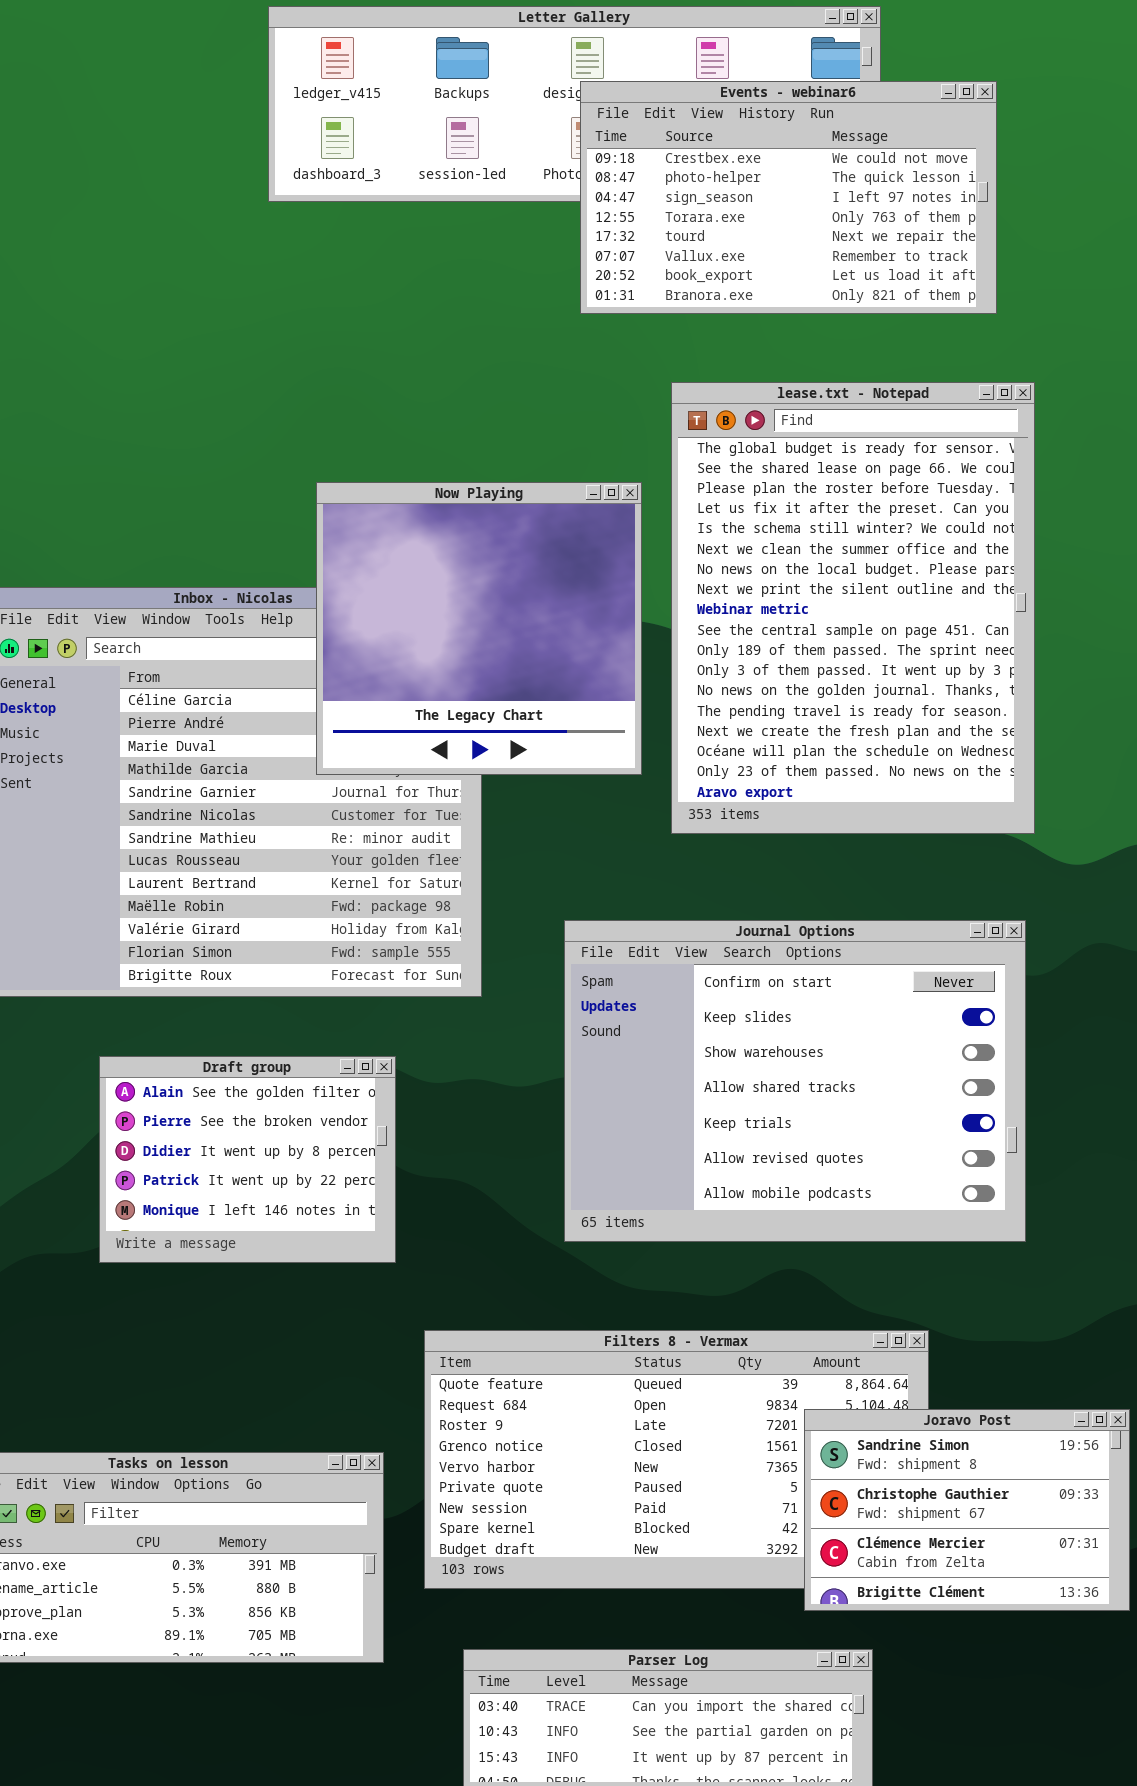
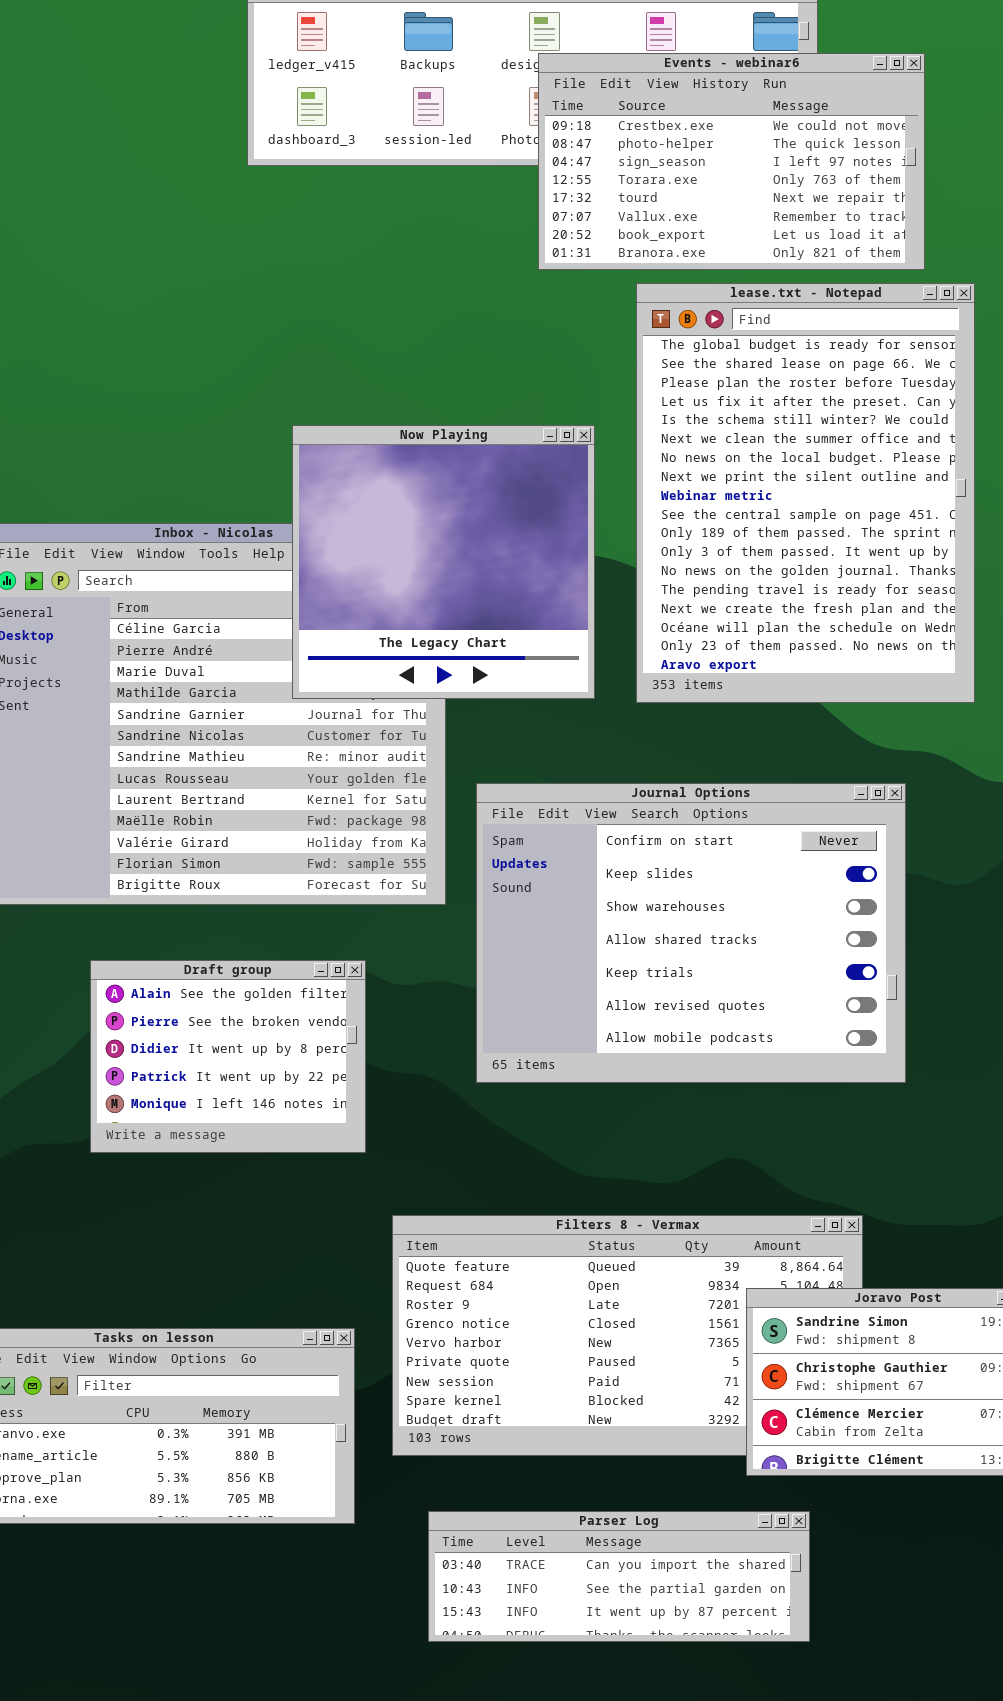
lease.txt - Notepad: [671,382,1035,834] -> [636,283,975,703], moved
Journal Options: [564,920,1026,1242] -> [476,783,906,1083], moved

